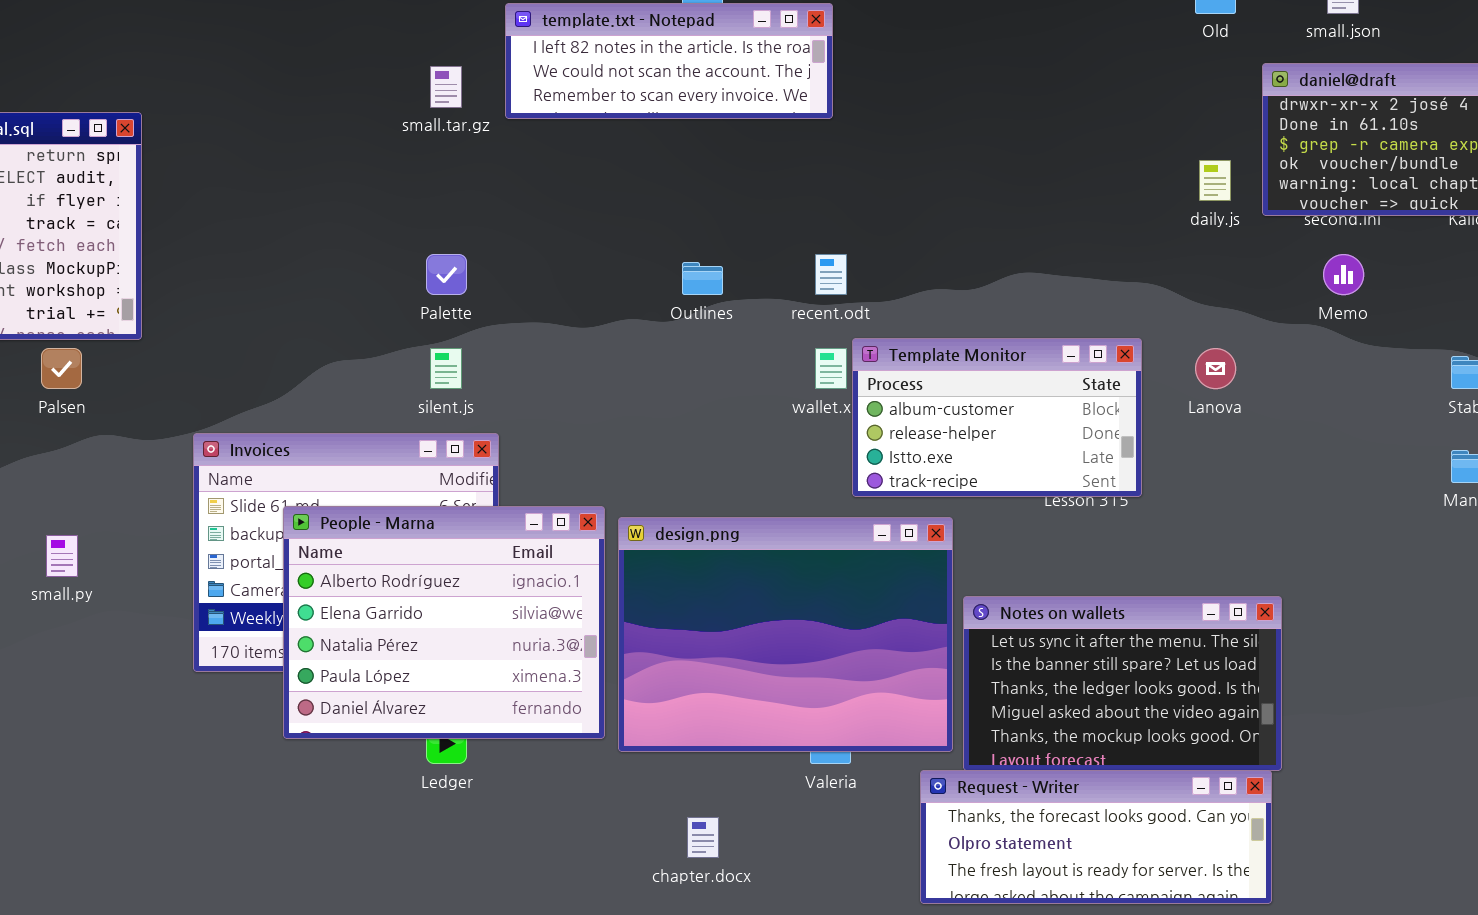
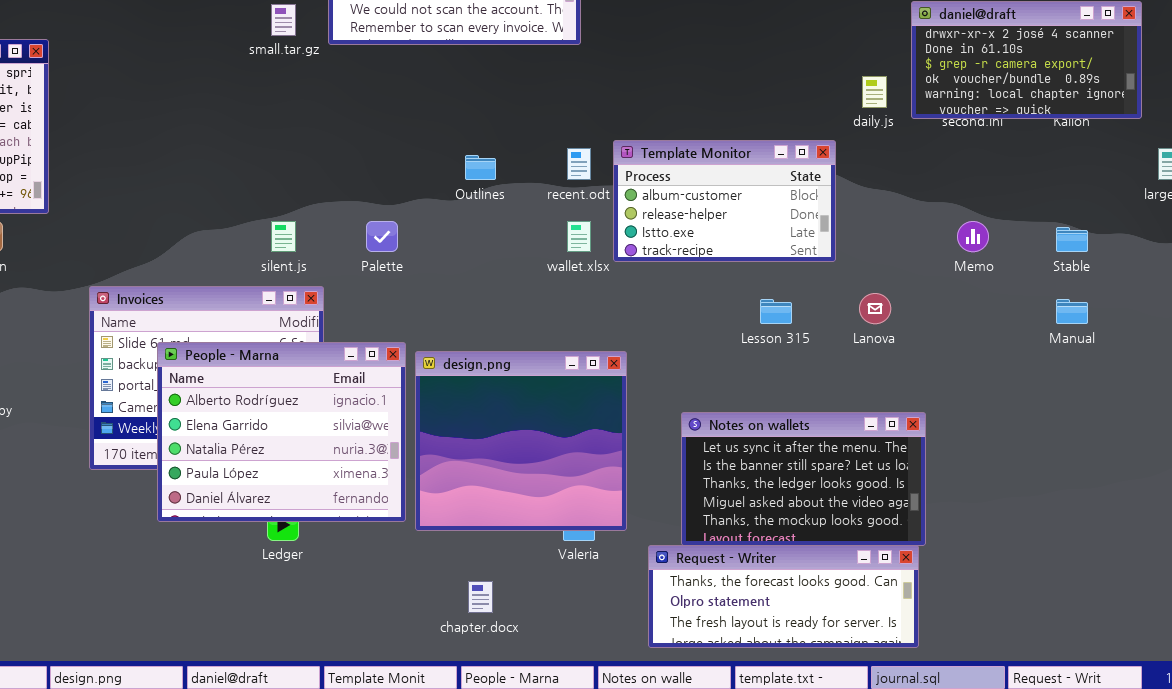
Palette: [426,254,467,295] -> [366,221,398,252], moved
Memo: [1323,254,1364,295] -> [957,221,989,252], moved
Template Monitor: [852,338,1142,497] -> [613,140,836,262], moved
Lanova: [1195,348,1236,389] -> [859,293,891,324], moved
design.png: [618,517,953,752] -> [415,351,627,531], resized

